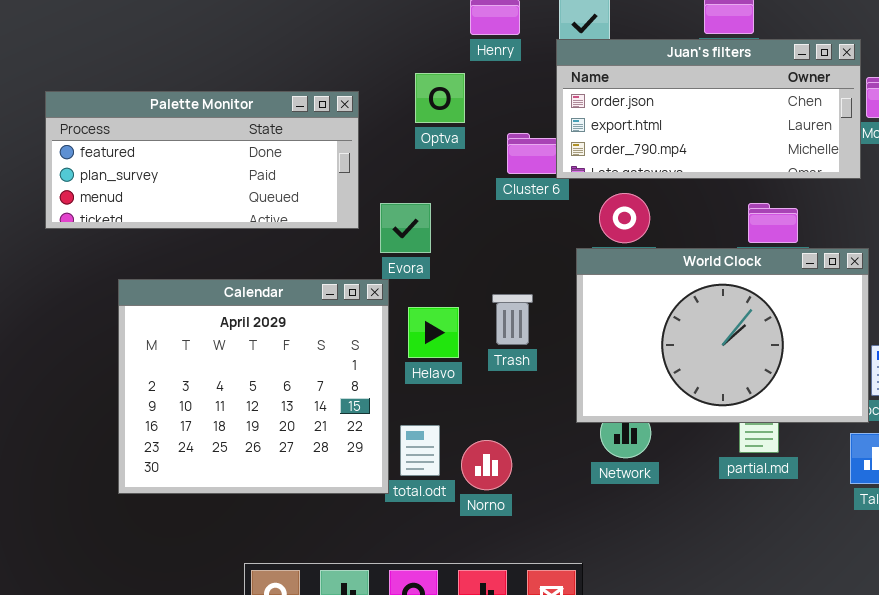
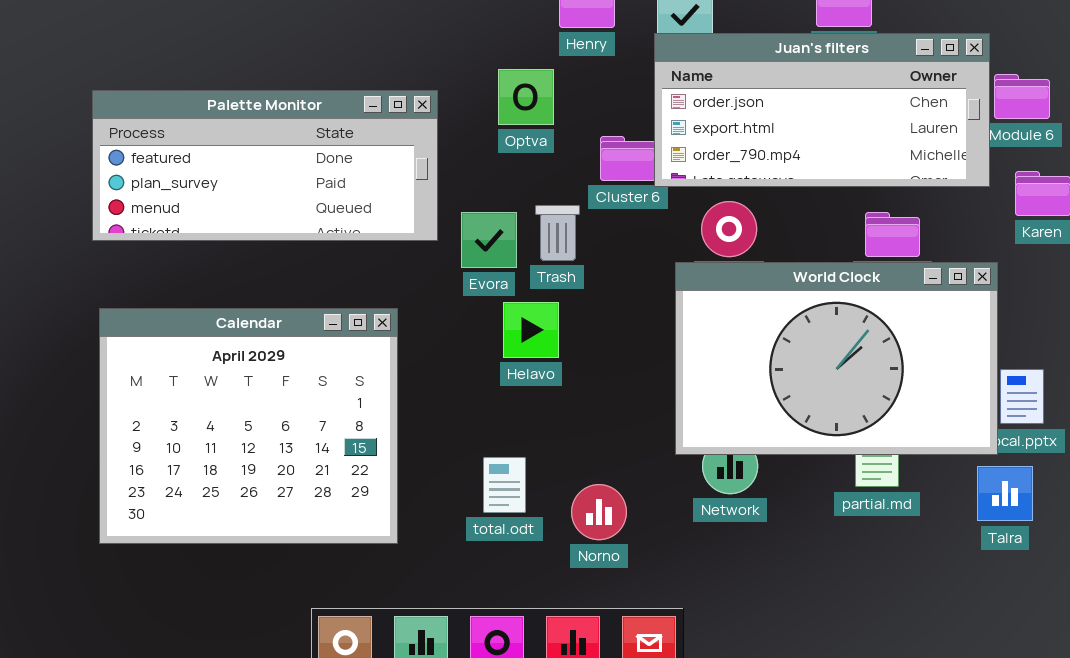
Calendar: [118,279,389,494] -> [99,308,398,544], moved
Trash: [492,294,533,345] -> [535,205,580,261], moved
Helavo: [408,307,459,358] -> [503,302,559,358], moved
Norno: [461,440,512,490] -> [571,484,627,540], moved

